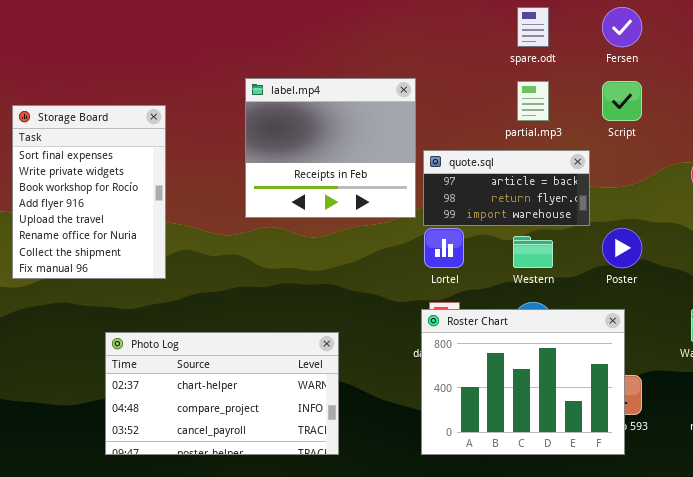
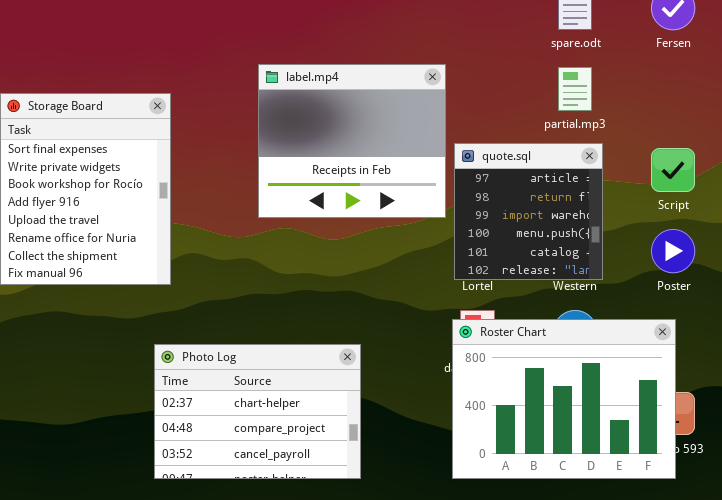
Script: [602,81,642,121] -> [651,148,695,192], moved
quote.sql: [423,150,590,226] -> [454,143,603,280], resized
Photo Log: [105,332,339,455] -> [154,344,361,479], resized

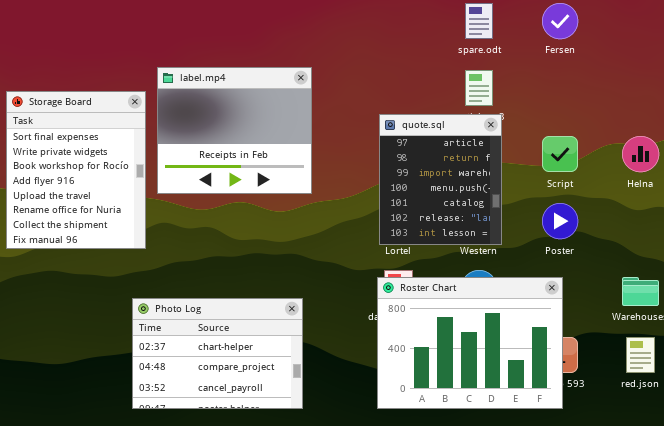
label.mp4: [258,64,446,218] -> [157,67,312,194], moved
quote.sql: [454,143,603,280] -> [379,114,502,245], resized

